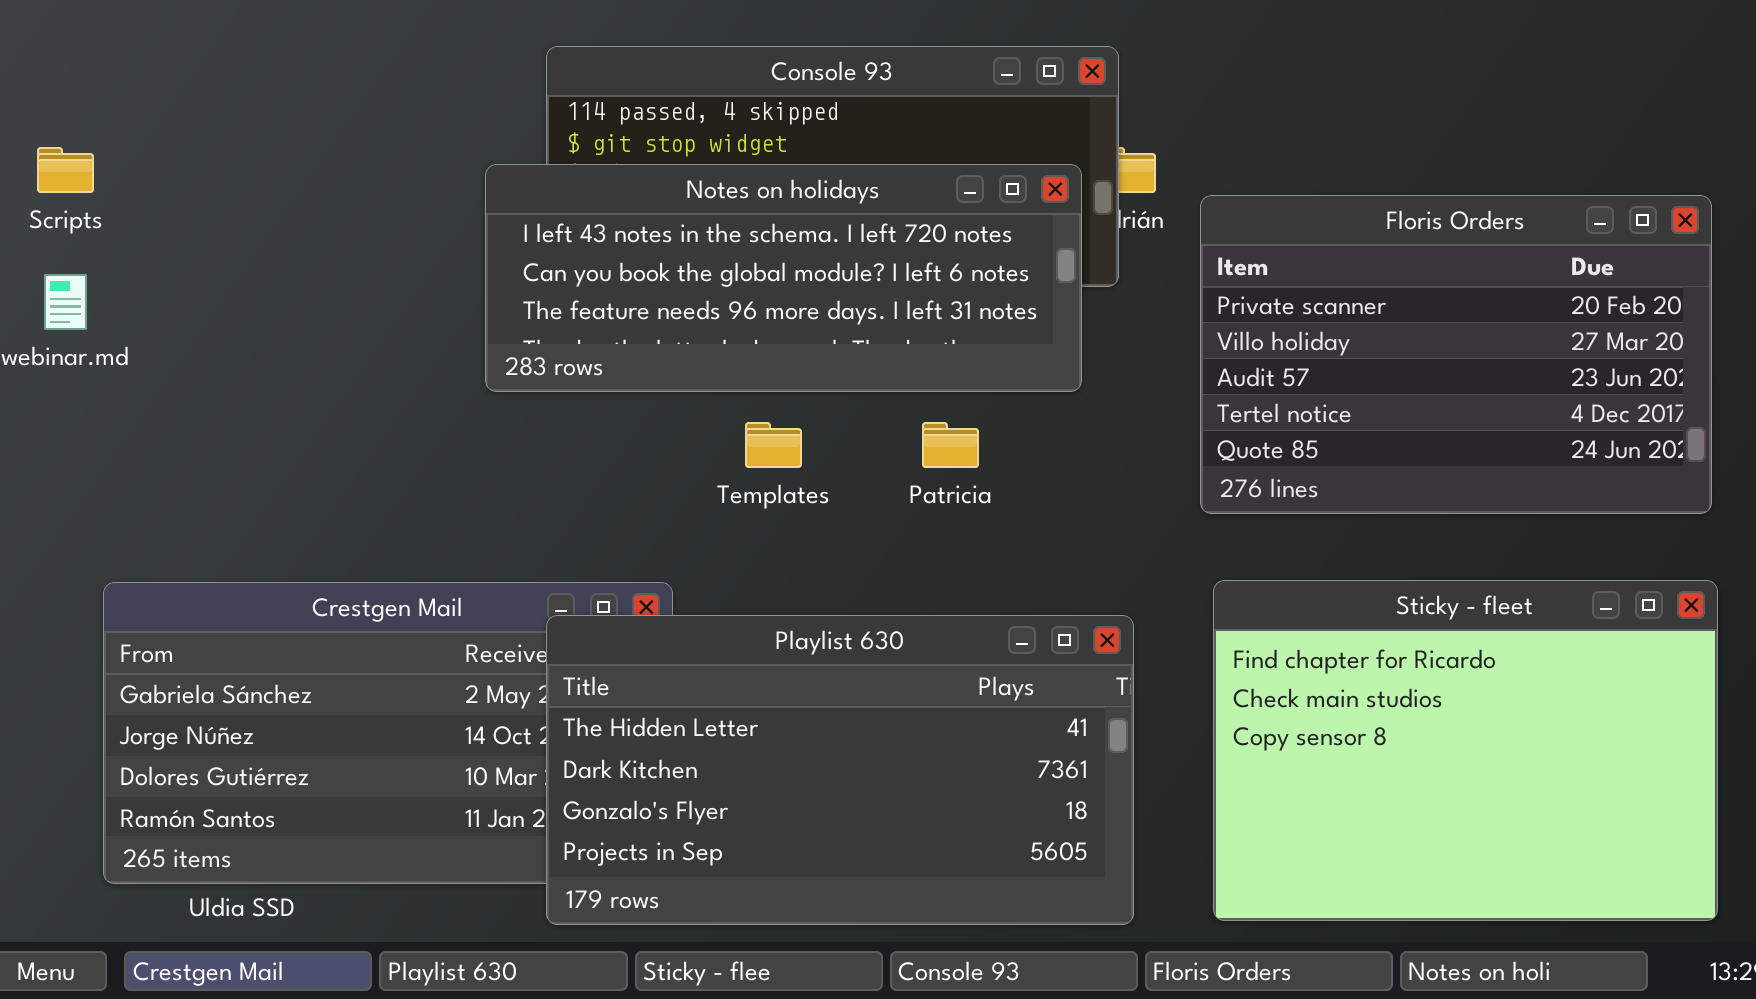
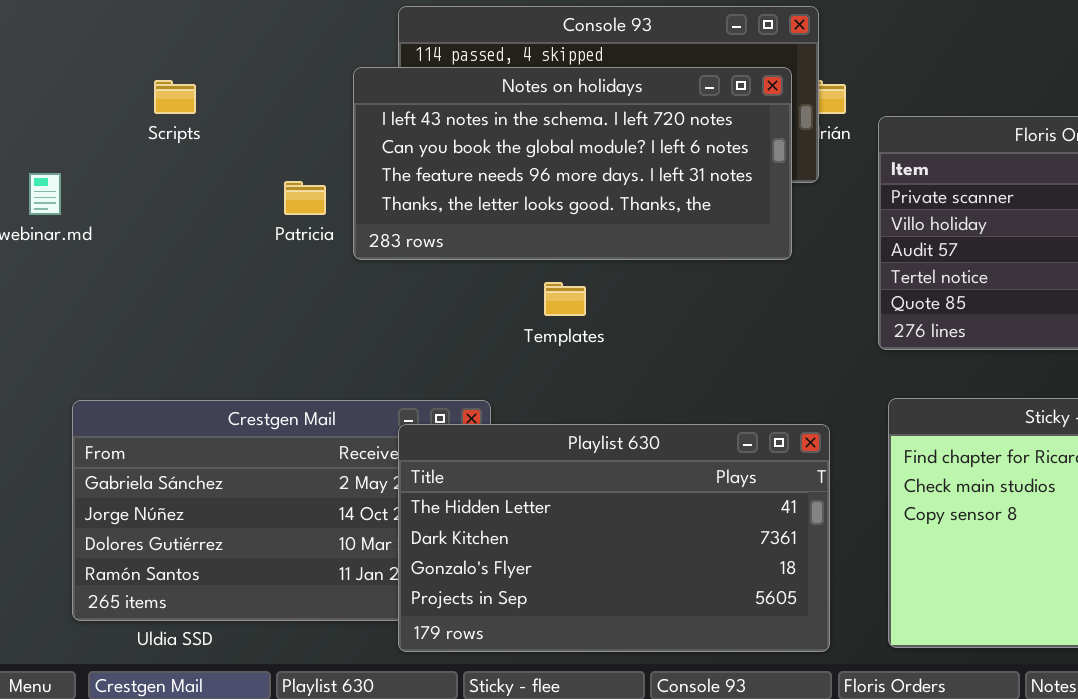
Scripts: [37,147,94,193] -> [154,80,196,114], moved
Notes on holidays: [485,164,1082,392] -> [353,67,792,260], resized
Patricia: [922,422,979,468] -> [284,181,326,215], moved

